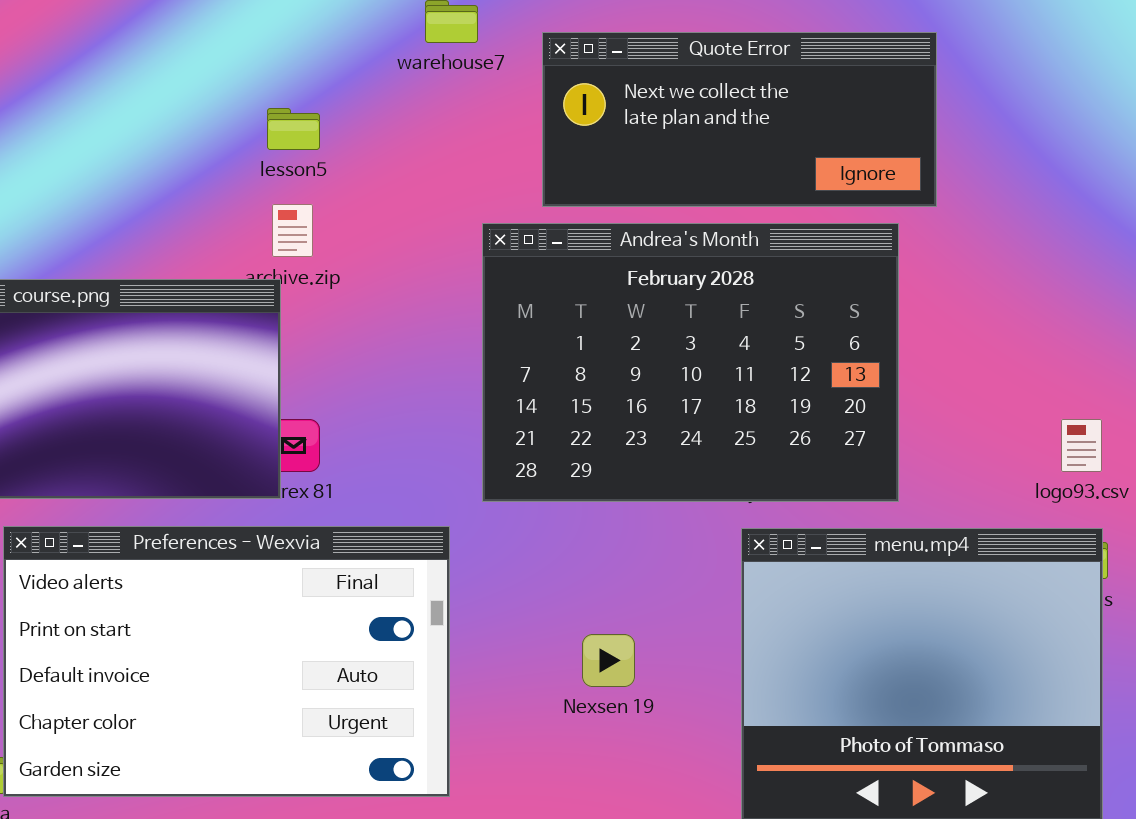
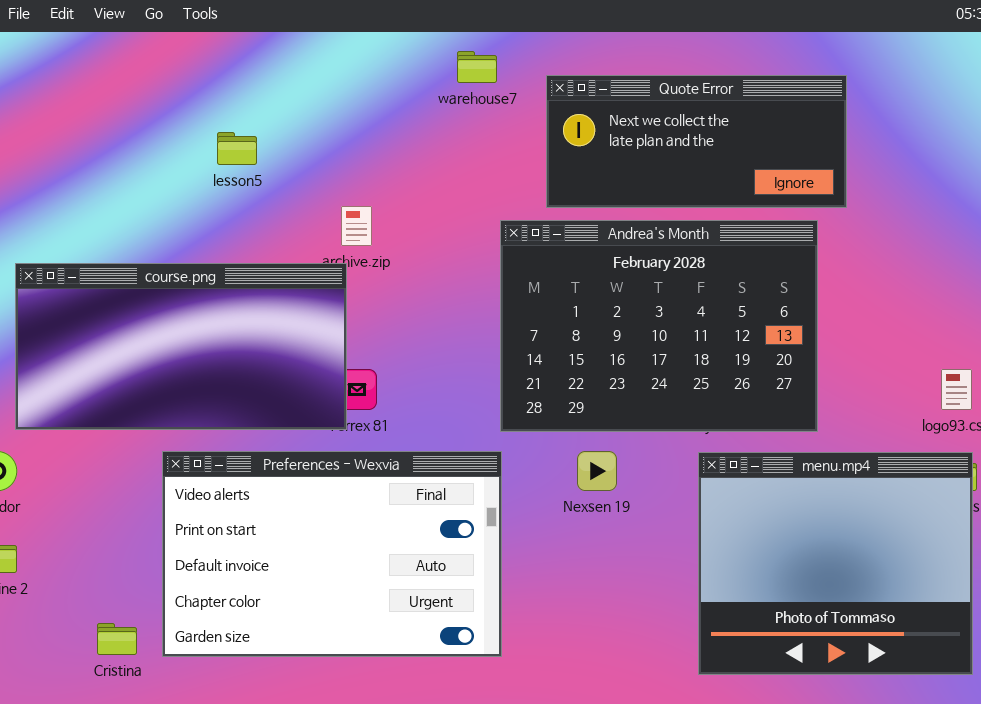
lesson5: [267,108,320,150] -> [217,132,257,165], moved
Preferences - Wexvia: [3,526,450,797] -> [162,451,502,657], moved
Nexsen 19: [582,634,635,687] -> [577,451,617,491], moved

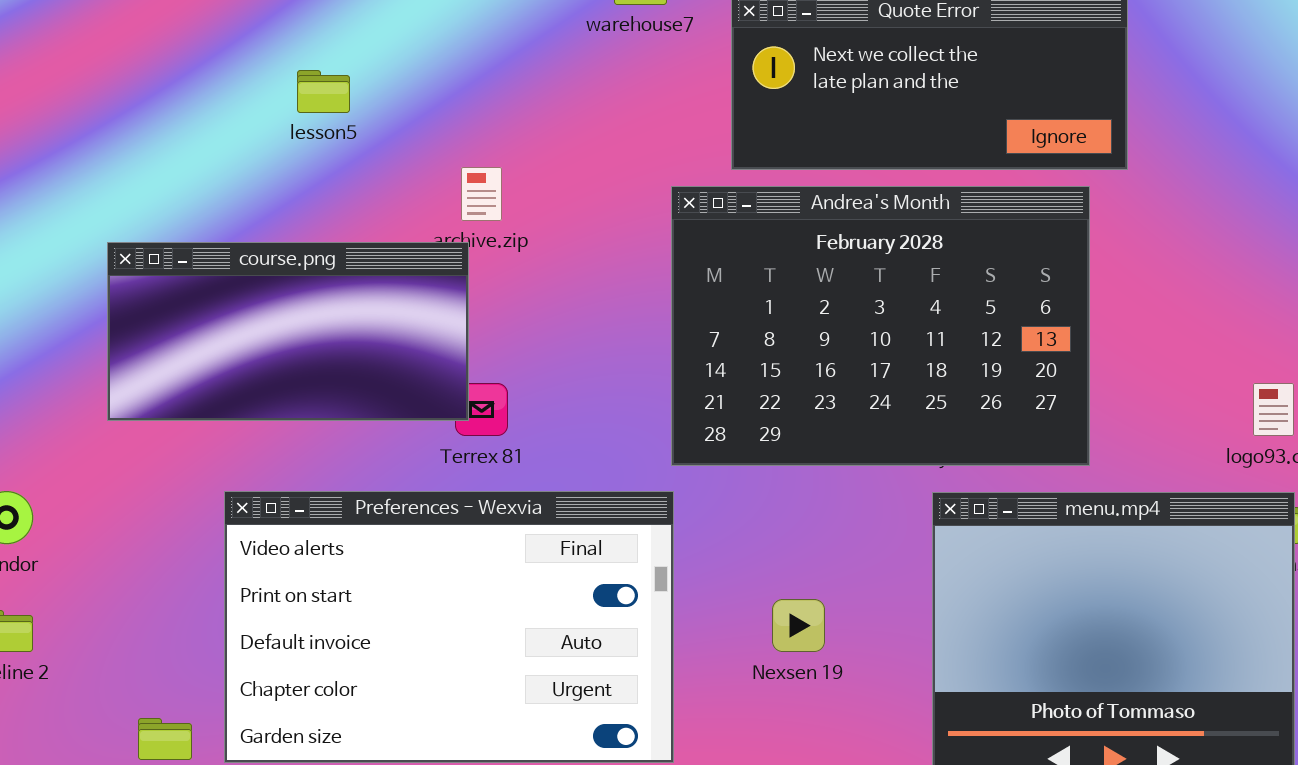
course.png: [15,263,347,430] -> [107,242,469,421], resized
Nexsen 19: [577,451,617,491] -> [772,599,825,652], moved

